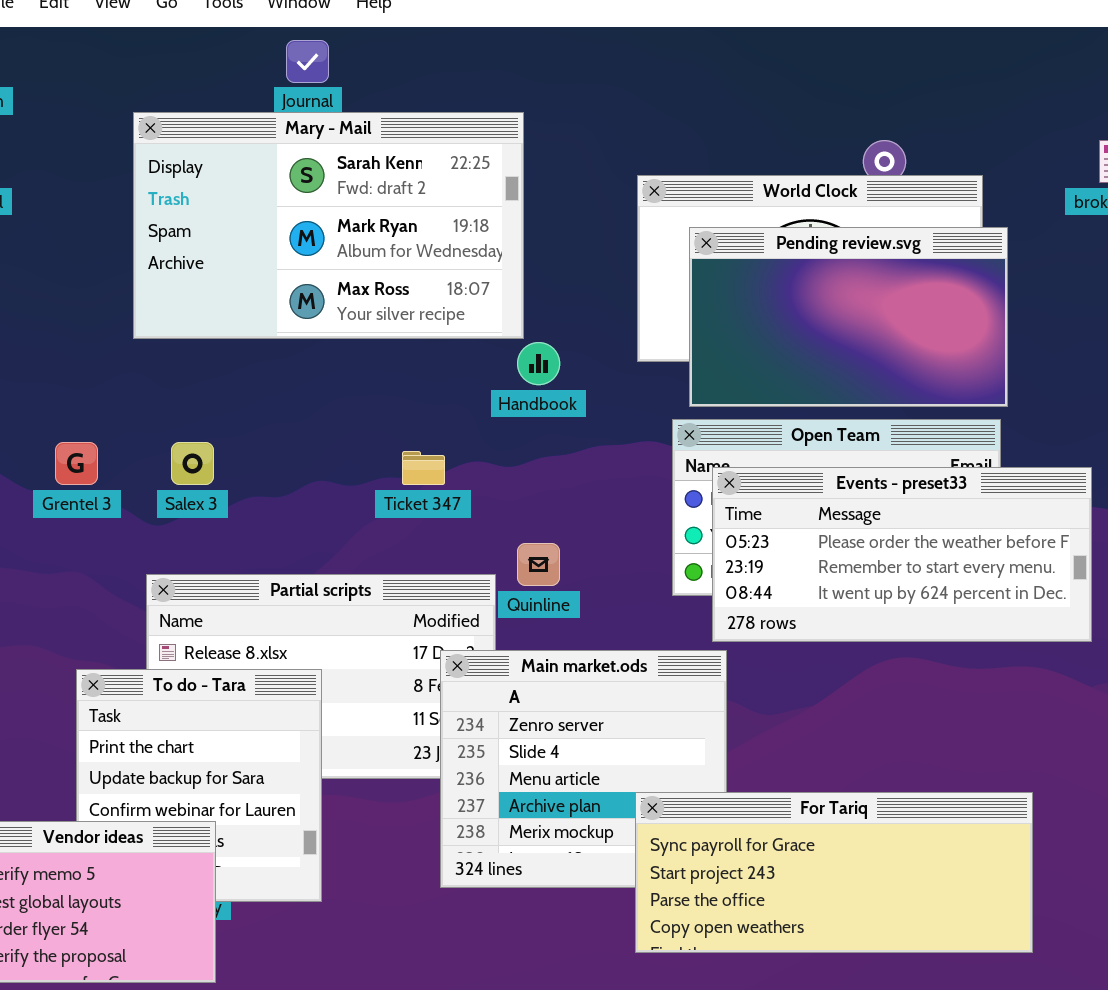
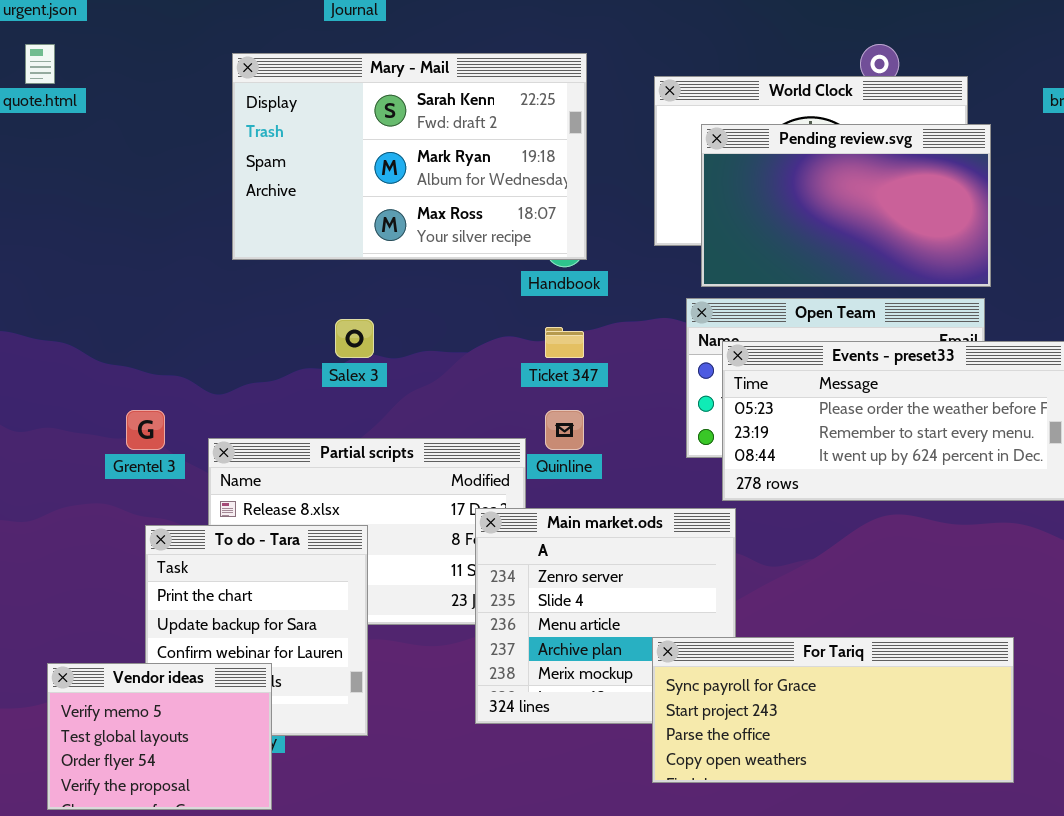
Mary - Mail: [133,112,524,339] -> [232,53,587,260], moved
Grentel 3: [55,442,98,485] -> [126,410,165,450], moved
Salex 3: [171,442,214,485] -> [335,319,374,358], moved
Ticket 347: [402,451,445,485] -> [545,327,584,358], moved

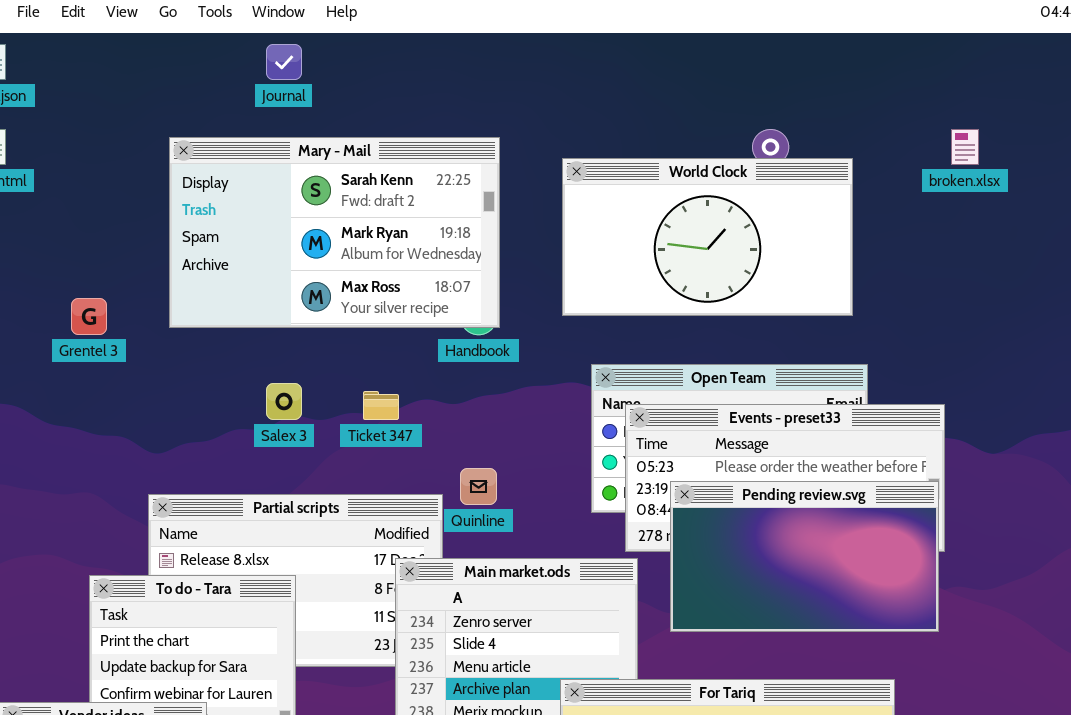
Pending review.svg: [701,124,991,287] -> [670,481,939,632], moved
Ticket 347: [545,327,584,358] -> [363,391,399,420], moved
Grentel 3: [126,410,165,450] -> [71,298,107,335], moved

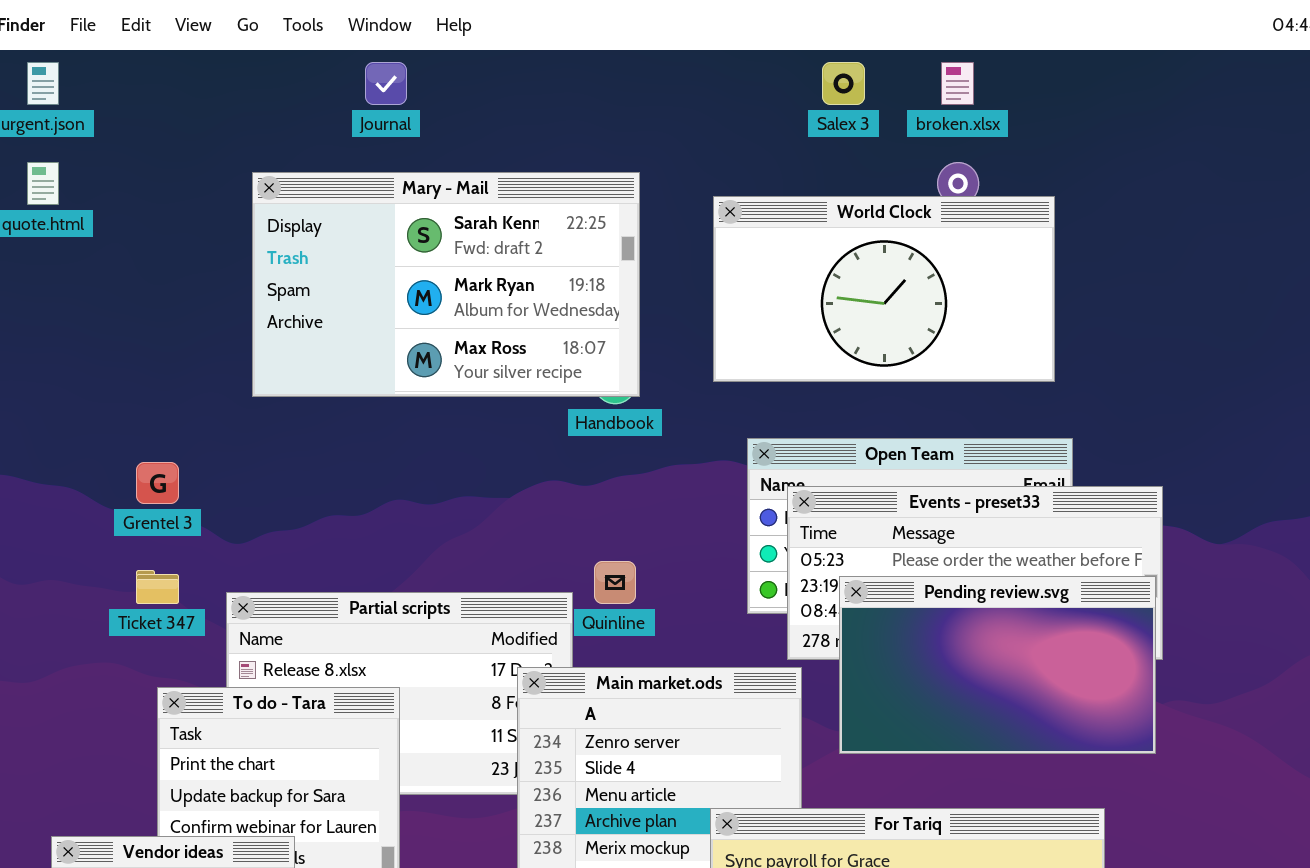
broken.xlsx: [951,129,979,165] -> [941,62,974,105], moved
Grentel 3: [71,298,107,335] -> [136,462,179,504], moved
Salex 3: [266,383,302,420] -> [822,62,865,105], moved
Ticket 347: [363,391,399,420] -> [136,570,179,604], moved

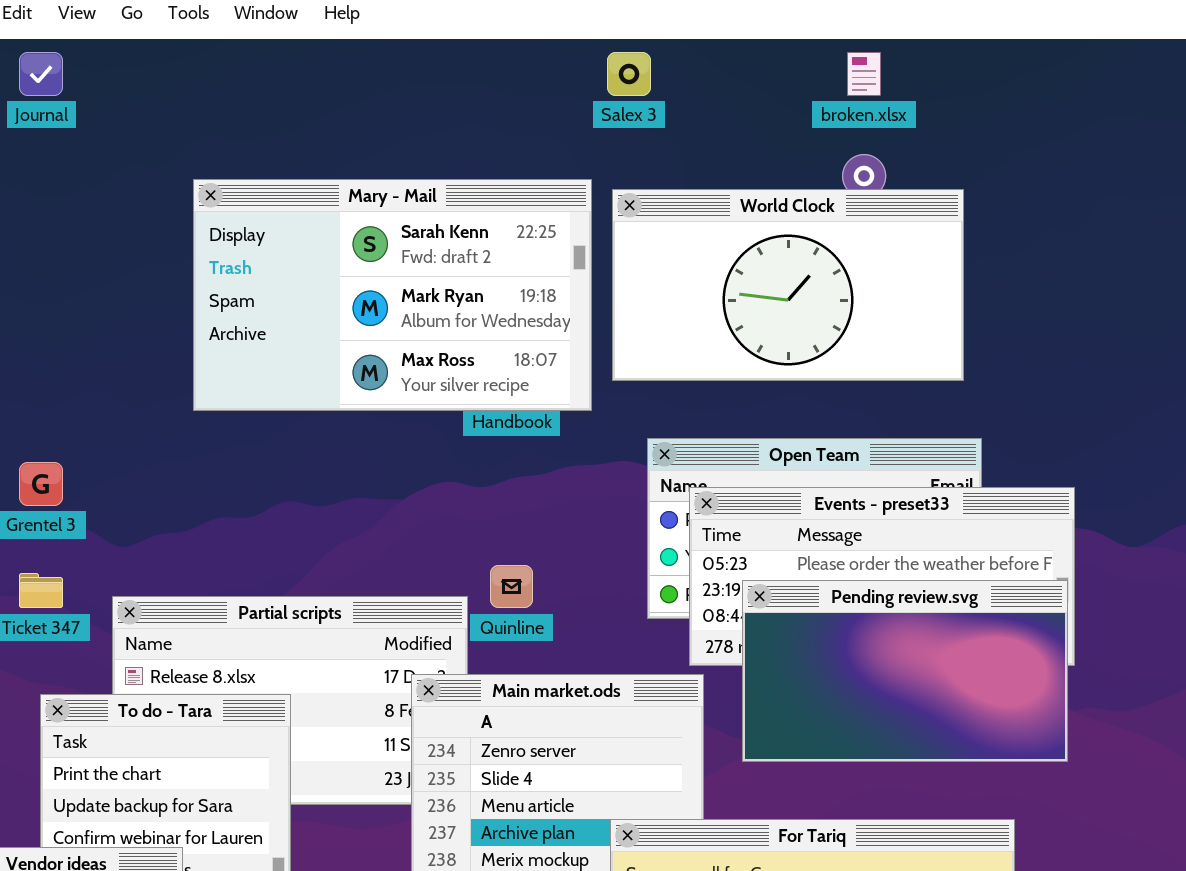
Journal: [365,62,407,105] -> [19,52,63,96], moved
Salex 3: [822,62,865,105] -> [607,52,651,96], moved
Mary - Mail: [252,172,640,397] -> [193,179,592,411], moved

